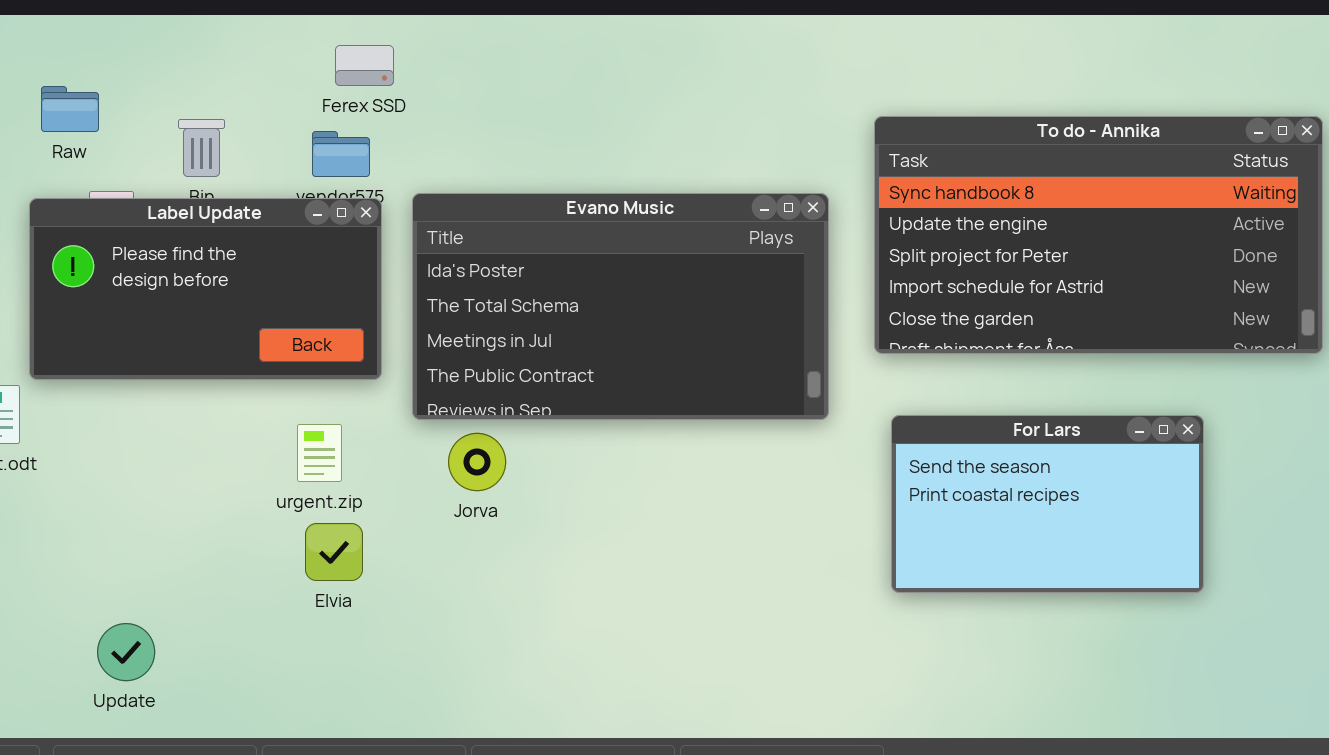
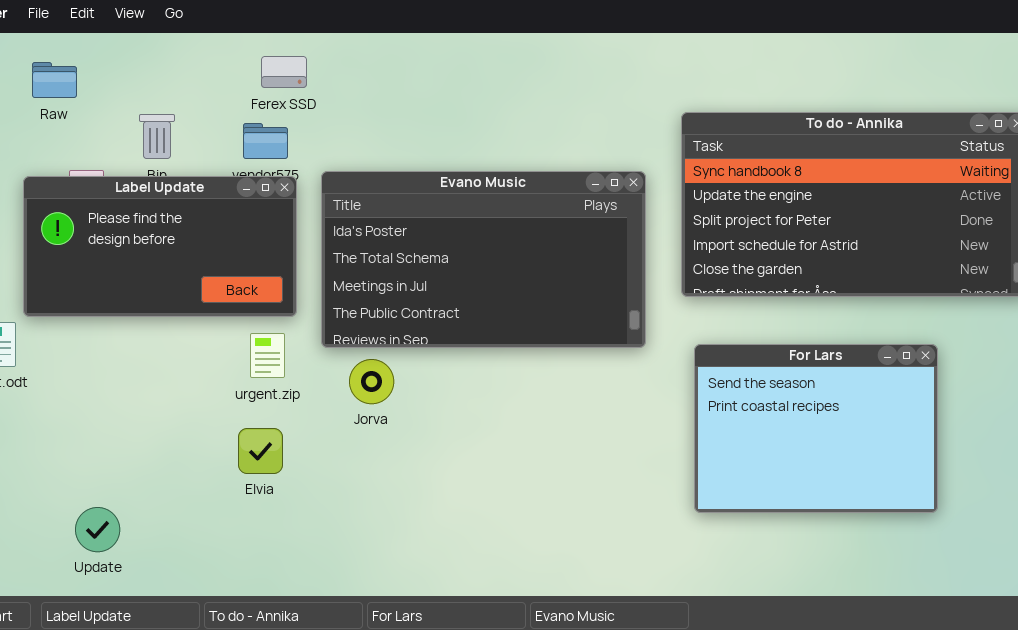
Raw: [41,86,99,132] -> [32,62,77,98], moved
For Lars: [891,415,1204,593] -> [694,344,938,513], resized
urgent.zip: [297,424,342,482] -> [250,333,285,378], moved

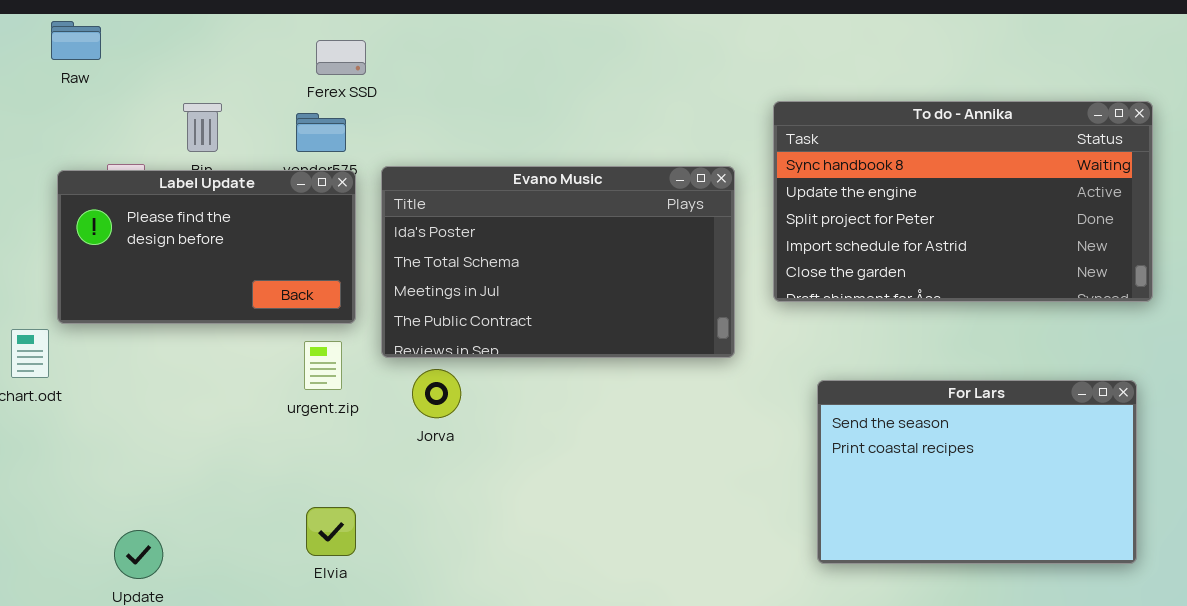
Raw: [32,62,77,98] -> [51,21,101,60], moved
For Lars: [694,344,938,513] -> [817,380,1137,564], moved, resized
Elvia: [238,428,283,474] -> [306,507,356,556], moved

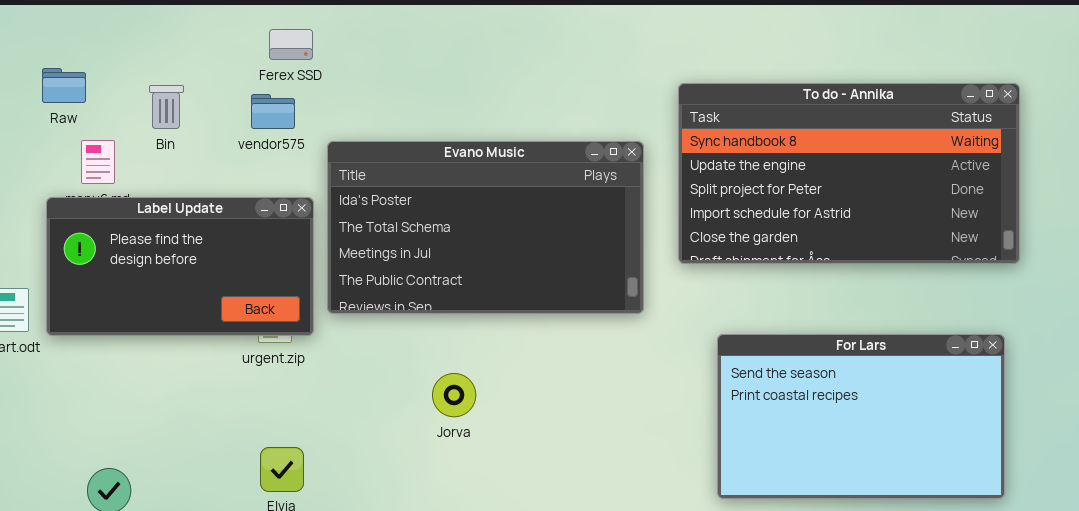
Raw: [51,21,101,60] -> [42,68,86,103], moved
Label Update: [57,170,356,324] -> [46,197,314,336], moved
Jorva: [412,369,461,418] -> [432,373,476,417], moved

